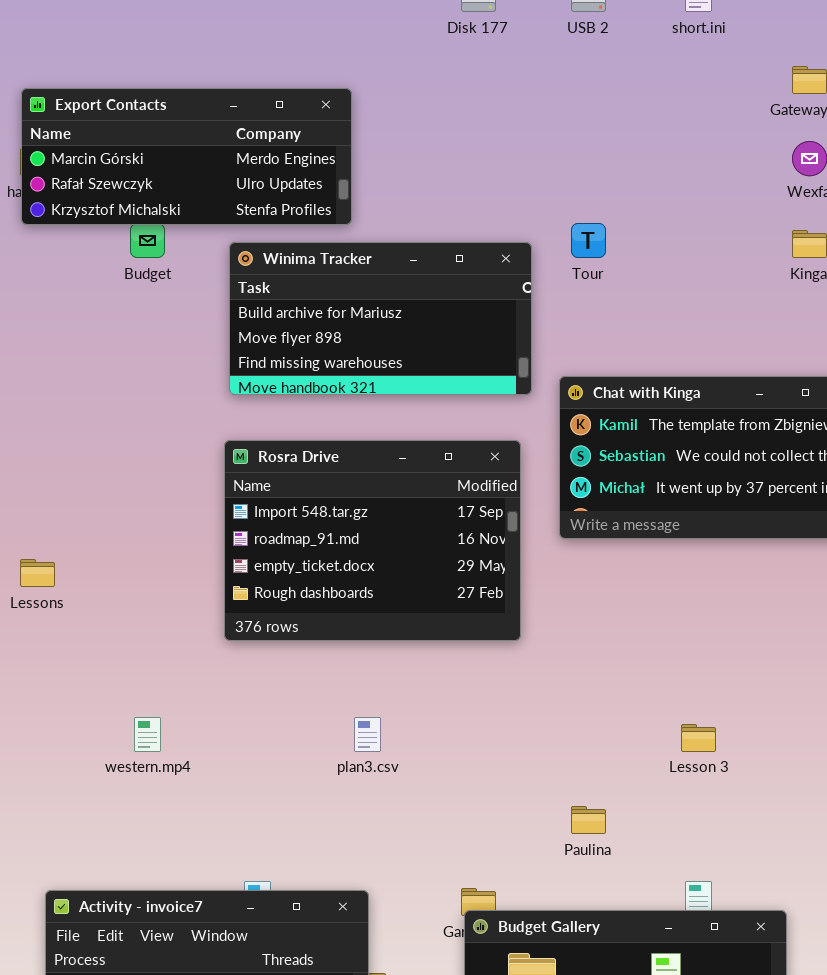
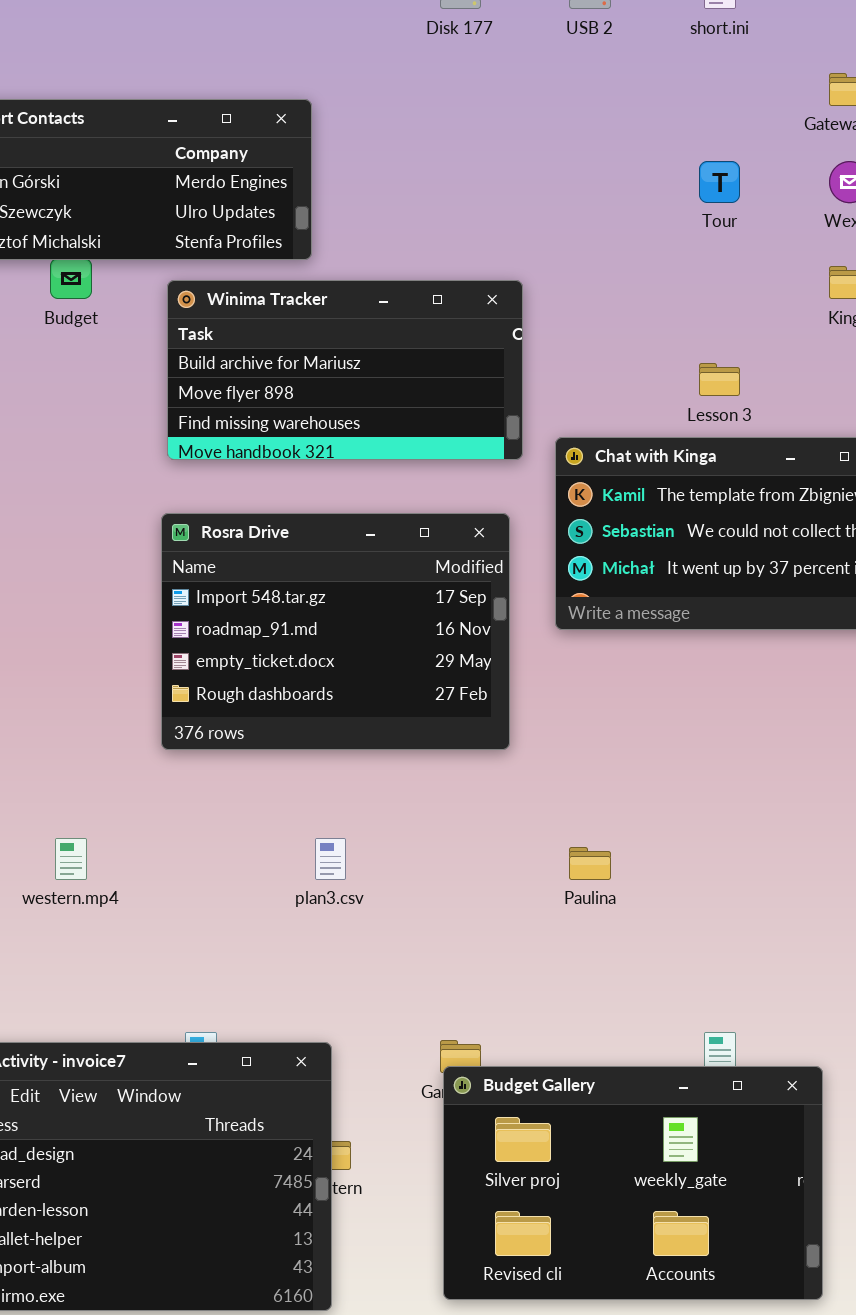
Tour: [571,223,606,258] -> [699,161,740,203], moved
Lesson 3: [681,724,716,752] -> [699,363,740,396], moved
Paulina: [571,806,606,834] -> [569,847,611,880], moved

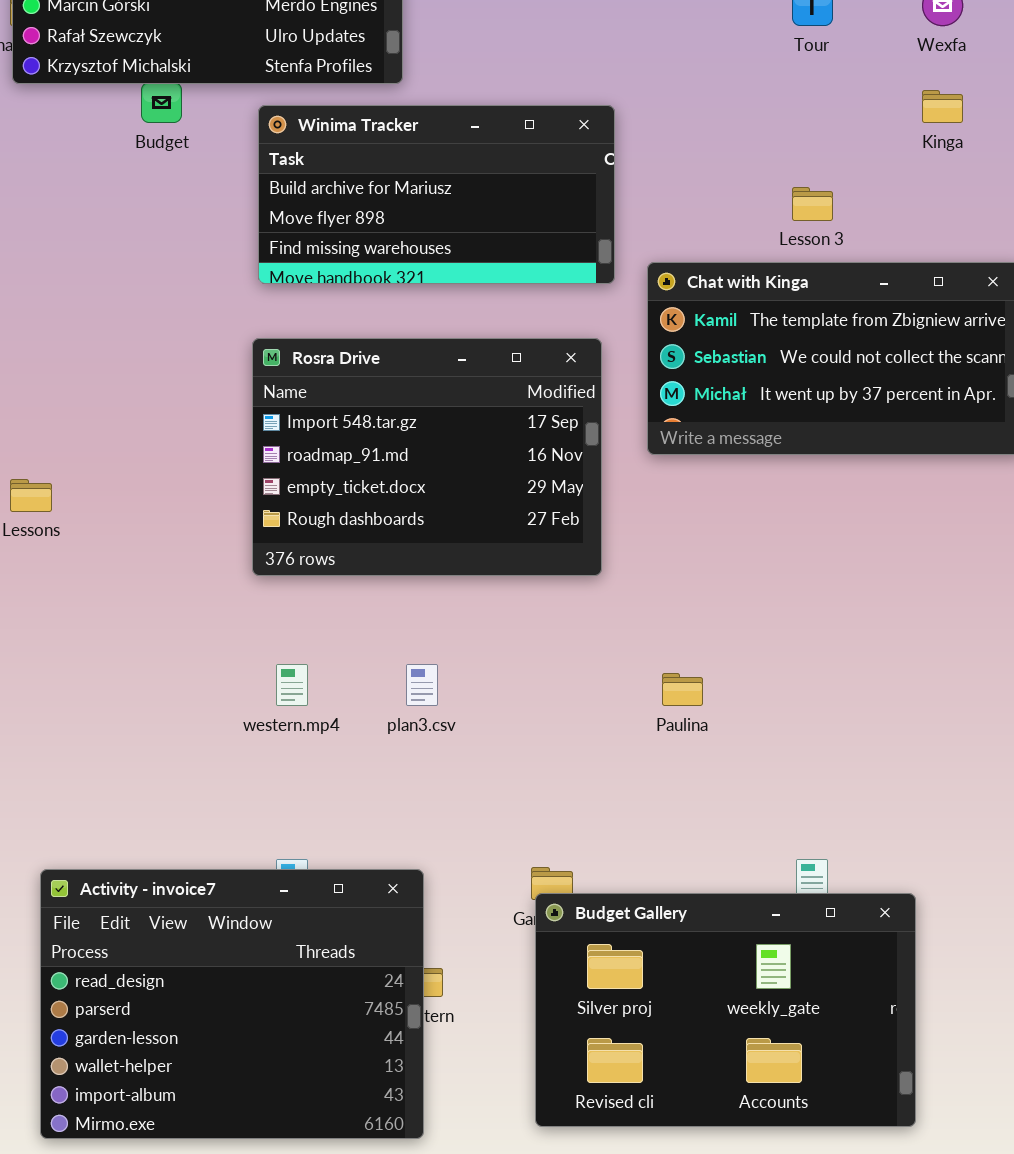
western.mp4: [55,838,87,880] -> [276,664,308,706], moved

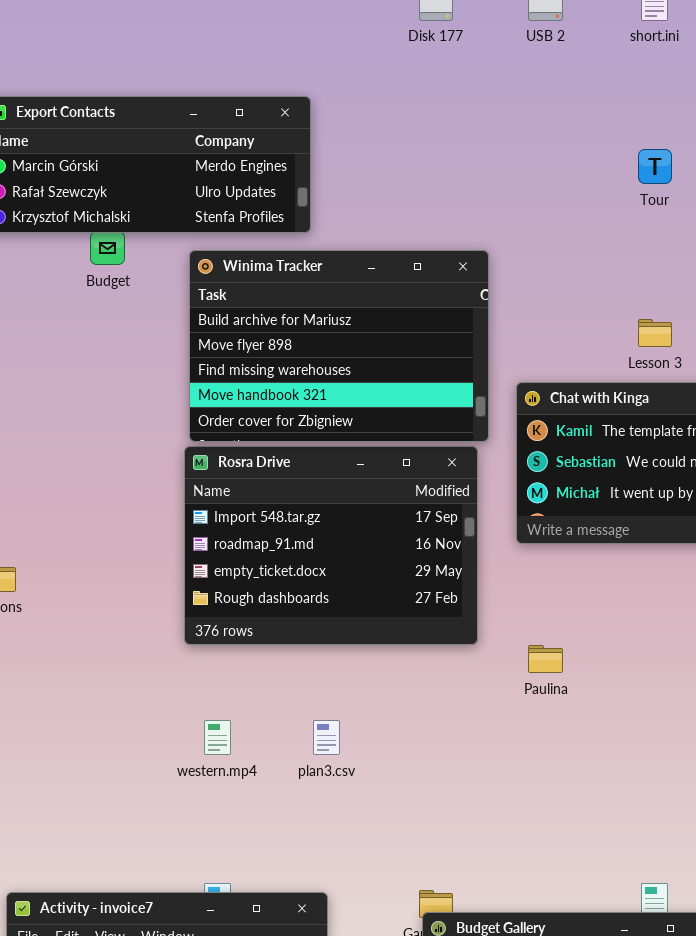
Winima Tracker: [258,105,615,284] -> [189,250,489,442], resized
Paulina: [662,673,703,706] -> [528,645,563,673], moved

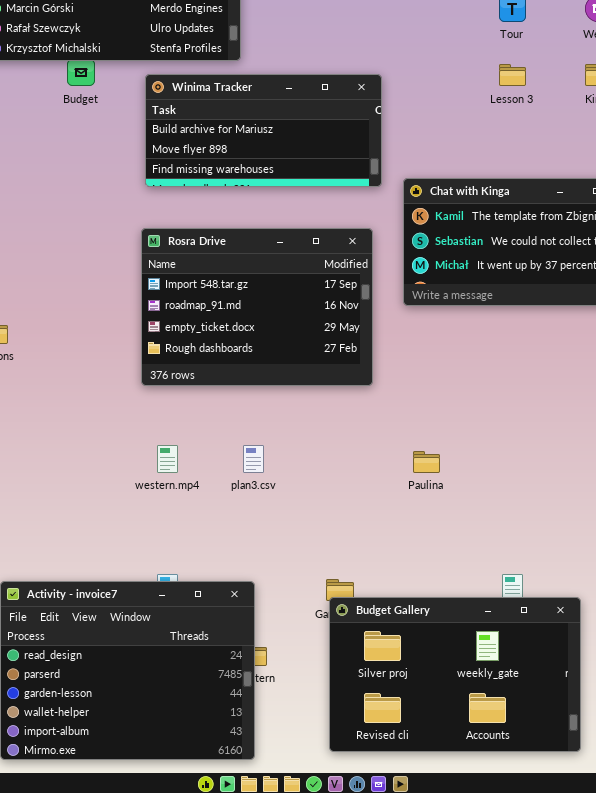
Winima Tracker: [189,250,489,442] -> [145,74,382,187], resized
Lesson 3: [638,319,672,347] -> [499,64,526,86], moved
Paulina: [528,645,563,673] -> [413,451,440,473], moved

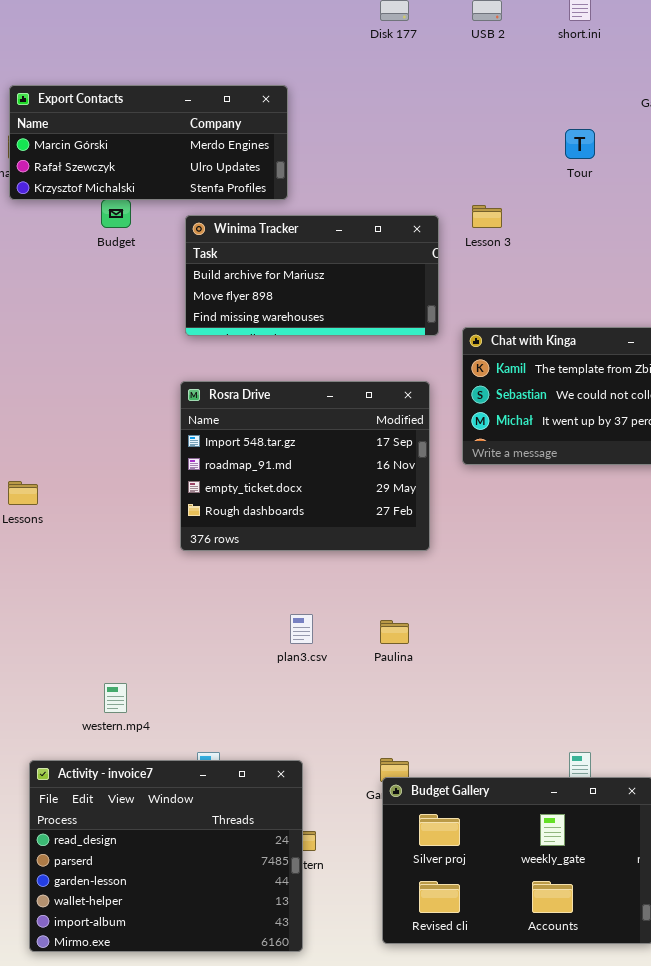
Lesson 3: [499,64,526,86] -> [472,205,502,228], moved
western.mp4: [157,445,178,473] -> [104,683,127,713], moved
Paulina: [413,451,440,473] -> [380,620,409,644], moved

